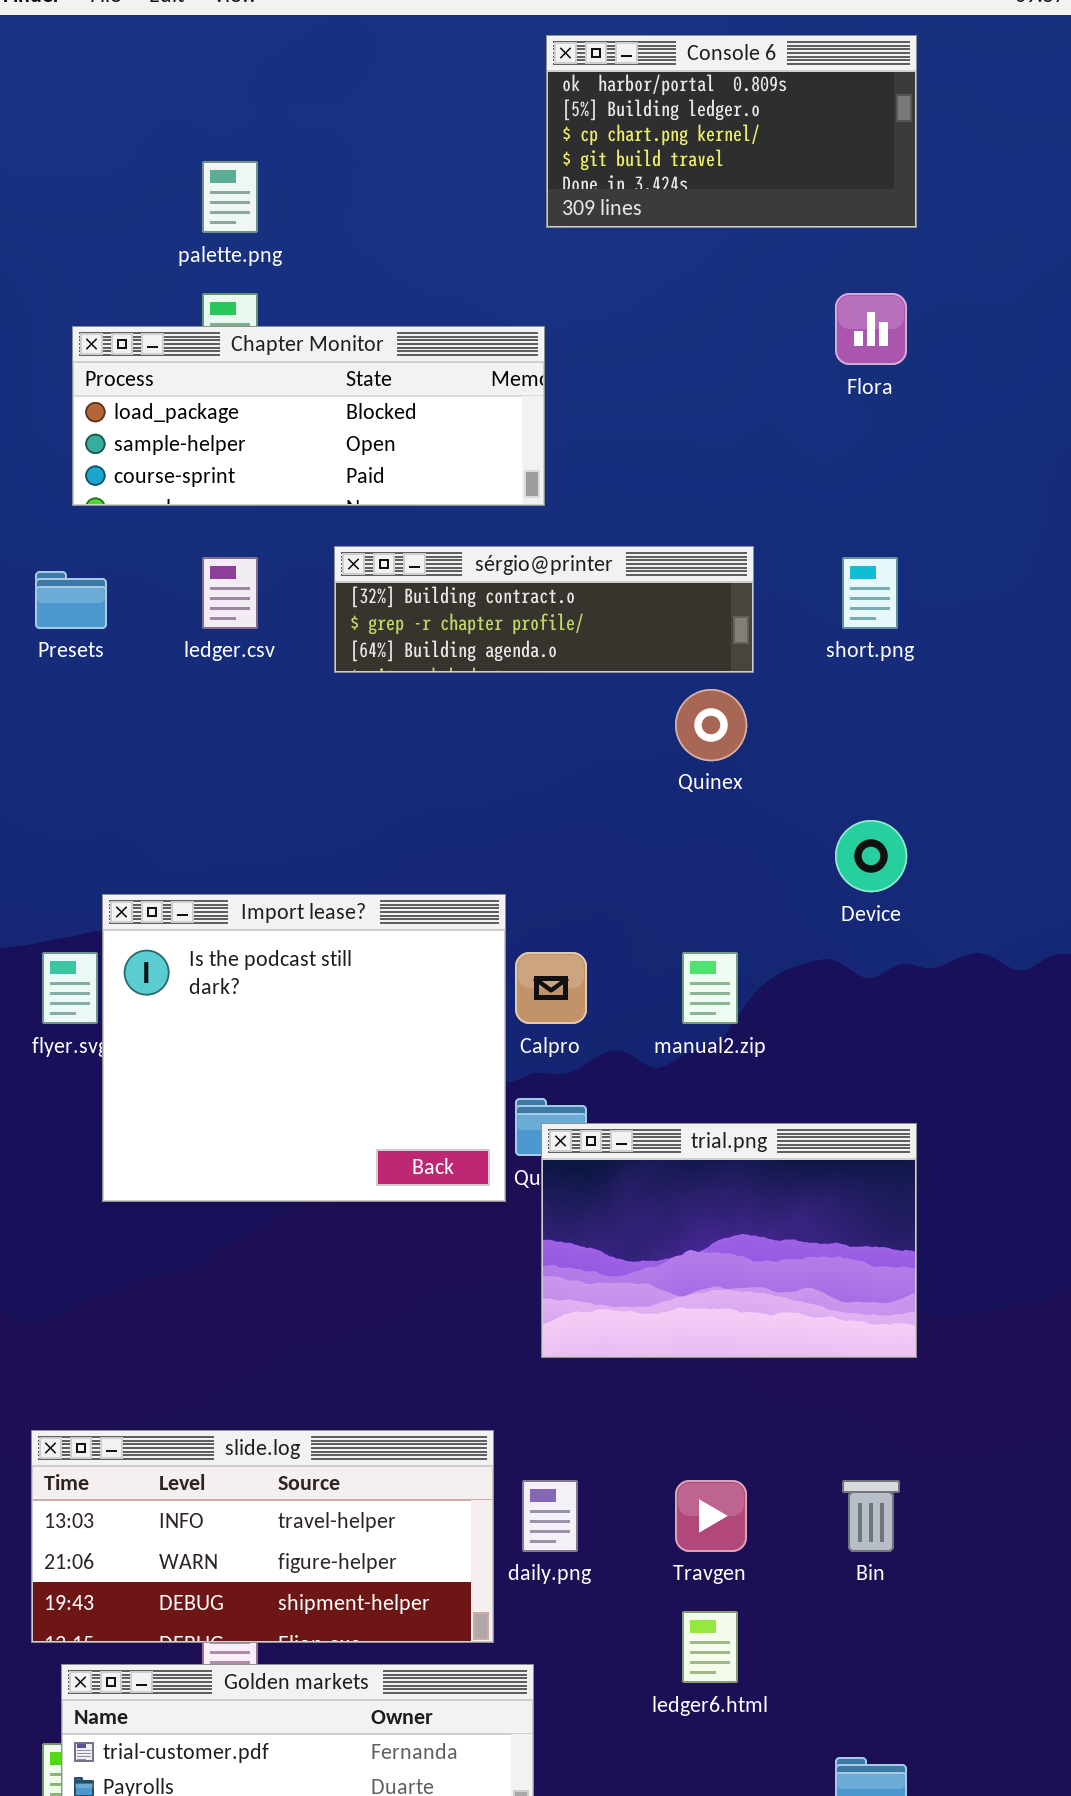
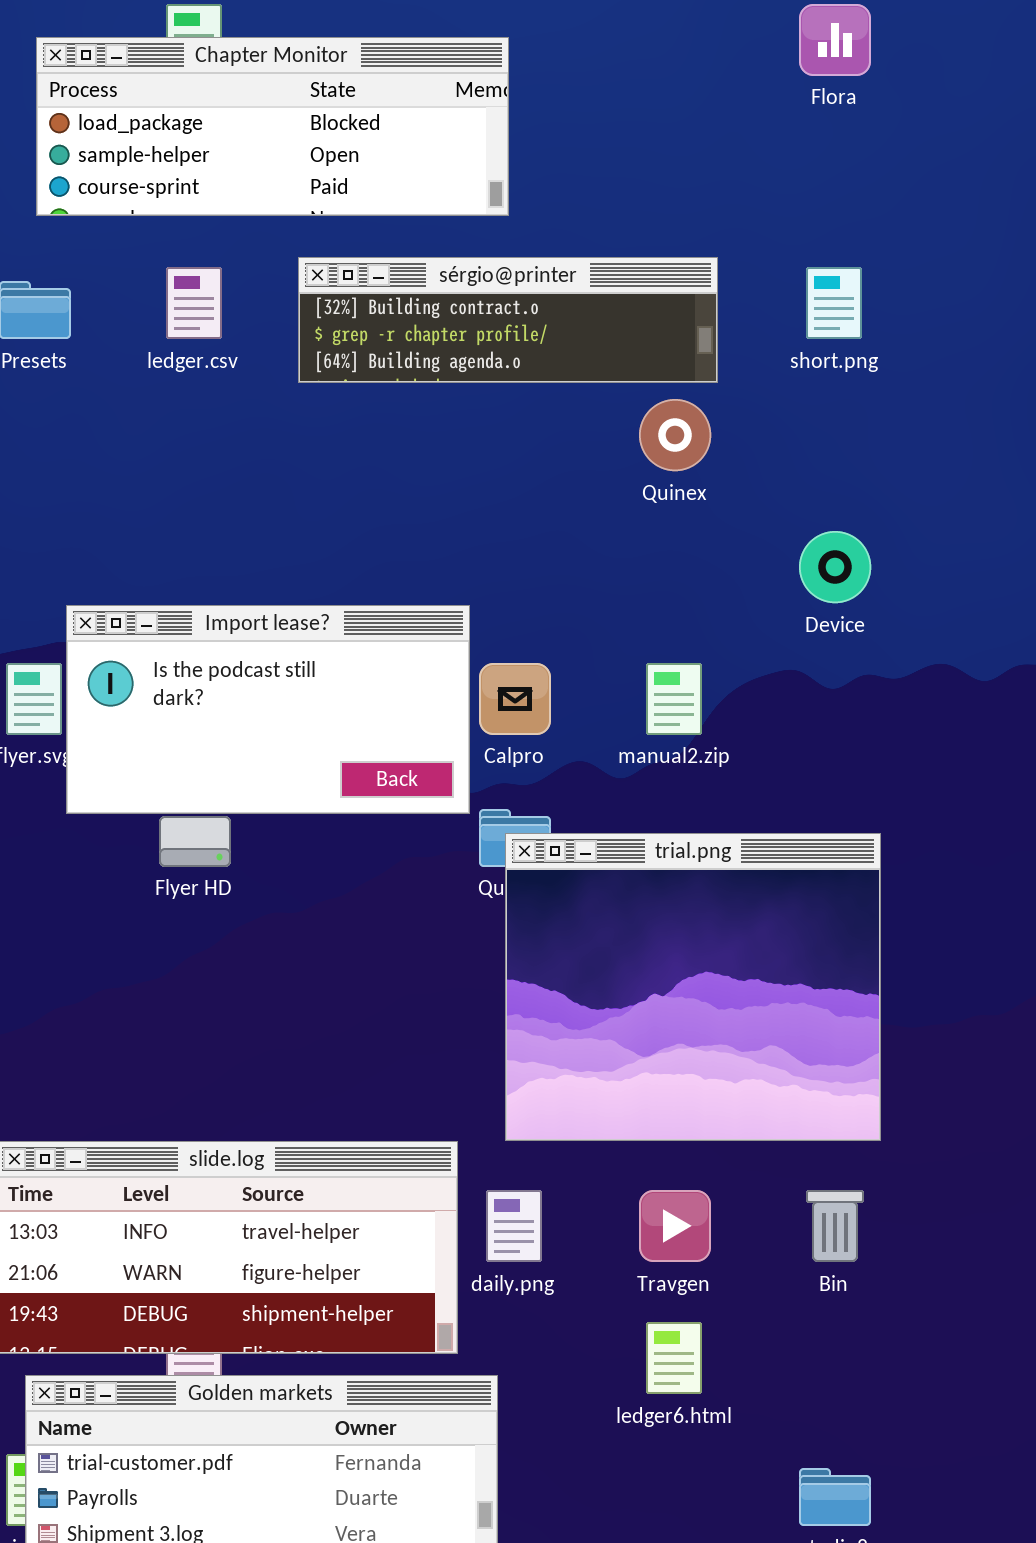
Import lease?: [102,894,506,1202] -> [66,605,470,814], resized
trial.png: [541,1123,917,1358] -> [505,833,881,1141], resized

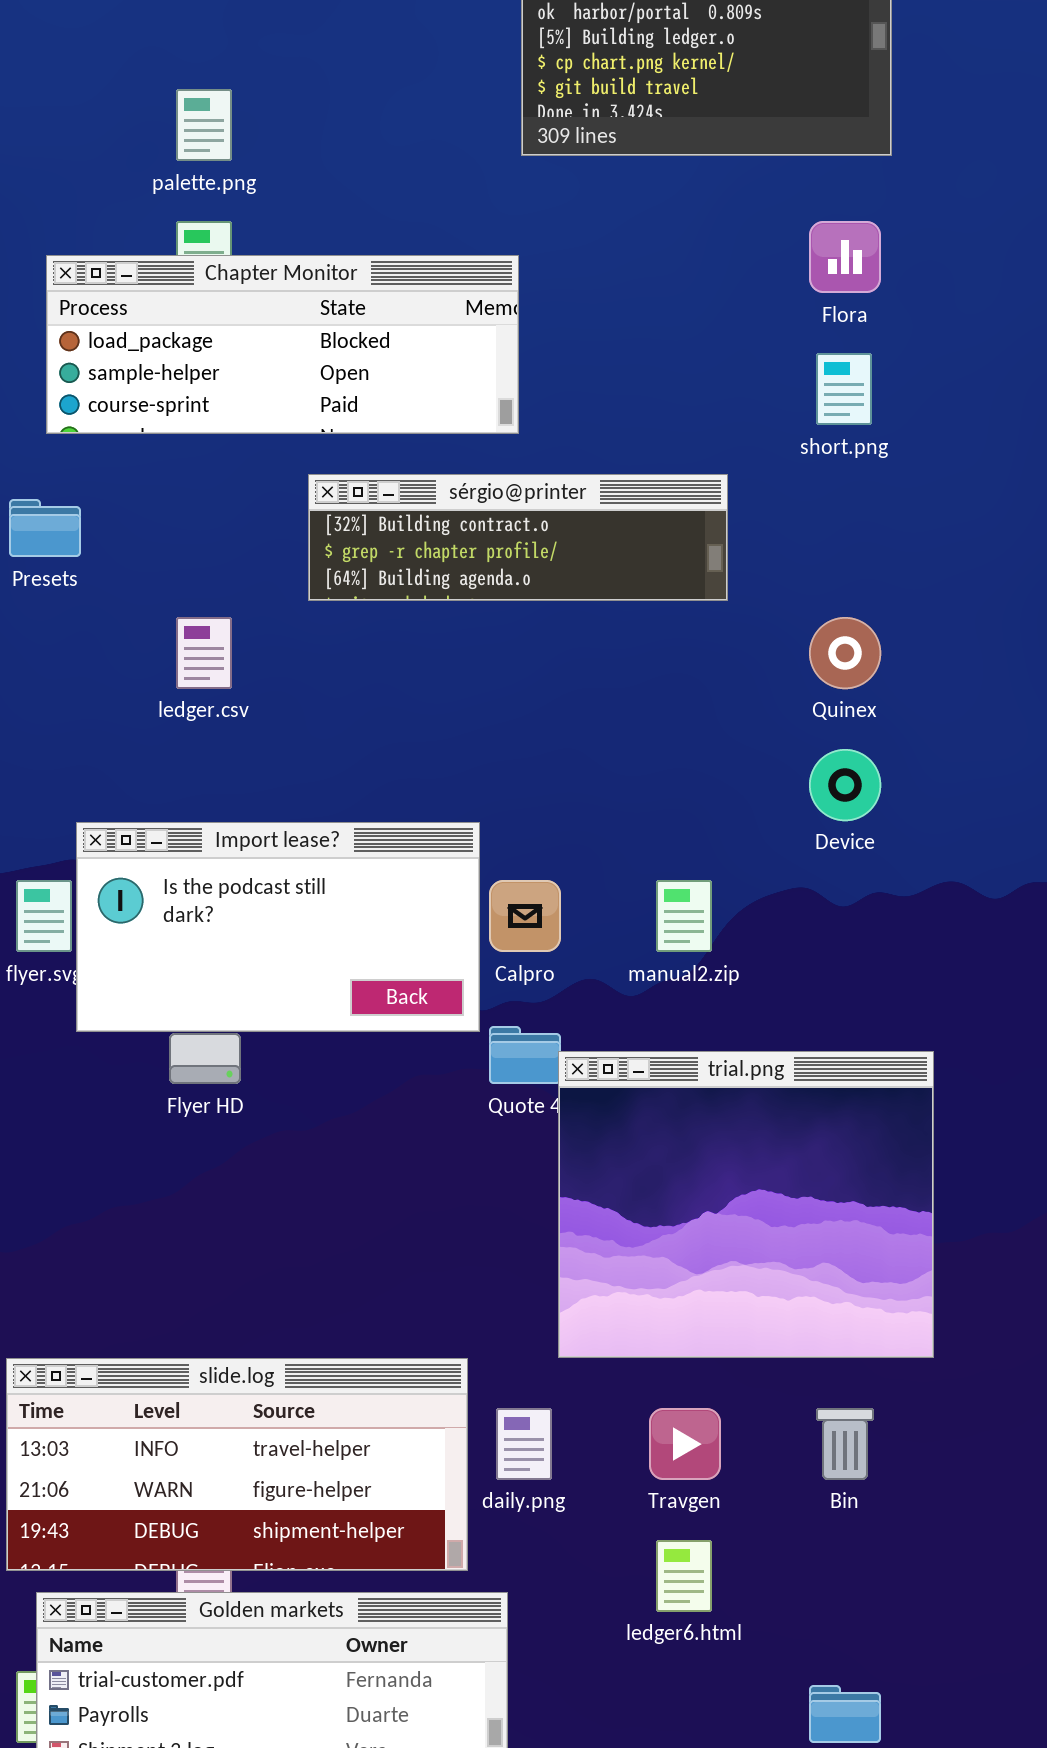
ledger.csv: [166,267,222,339] -> [176,617,232,689], moved
short.png: [806,267,862,339] -> [816,353,872,425], moved
Quinex: [639,399,711,471] -> [809,617,881,689], moved
trial.png: [505,833,881,1141] -> [558,1051,934,1358], moved

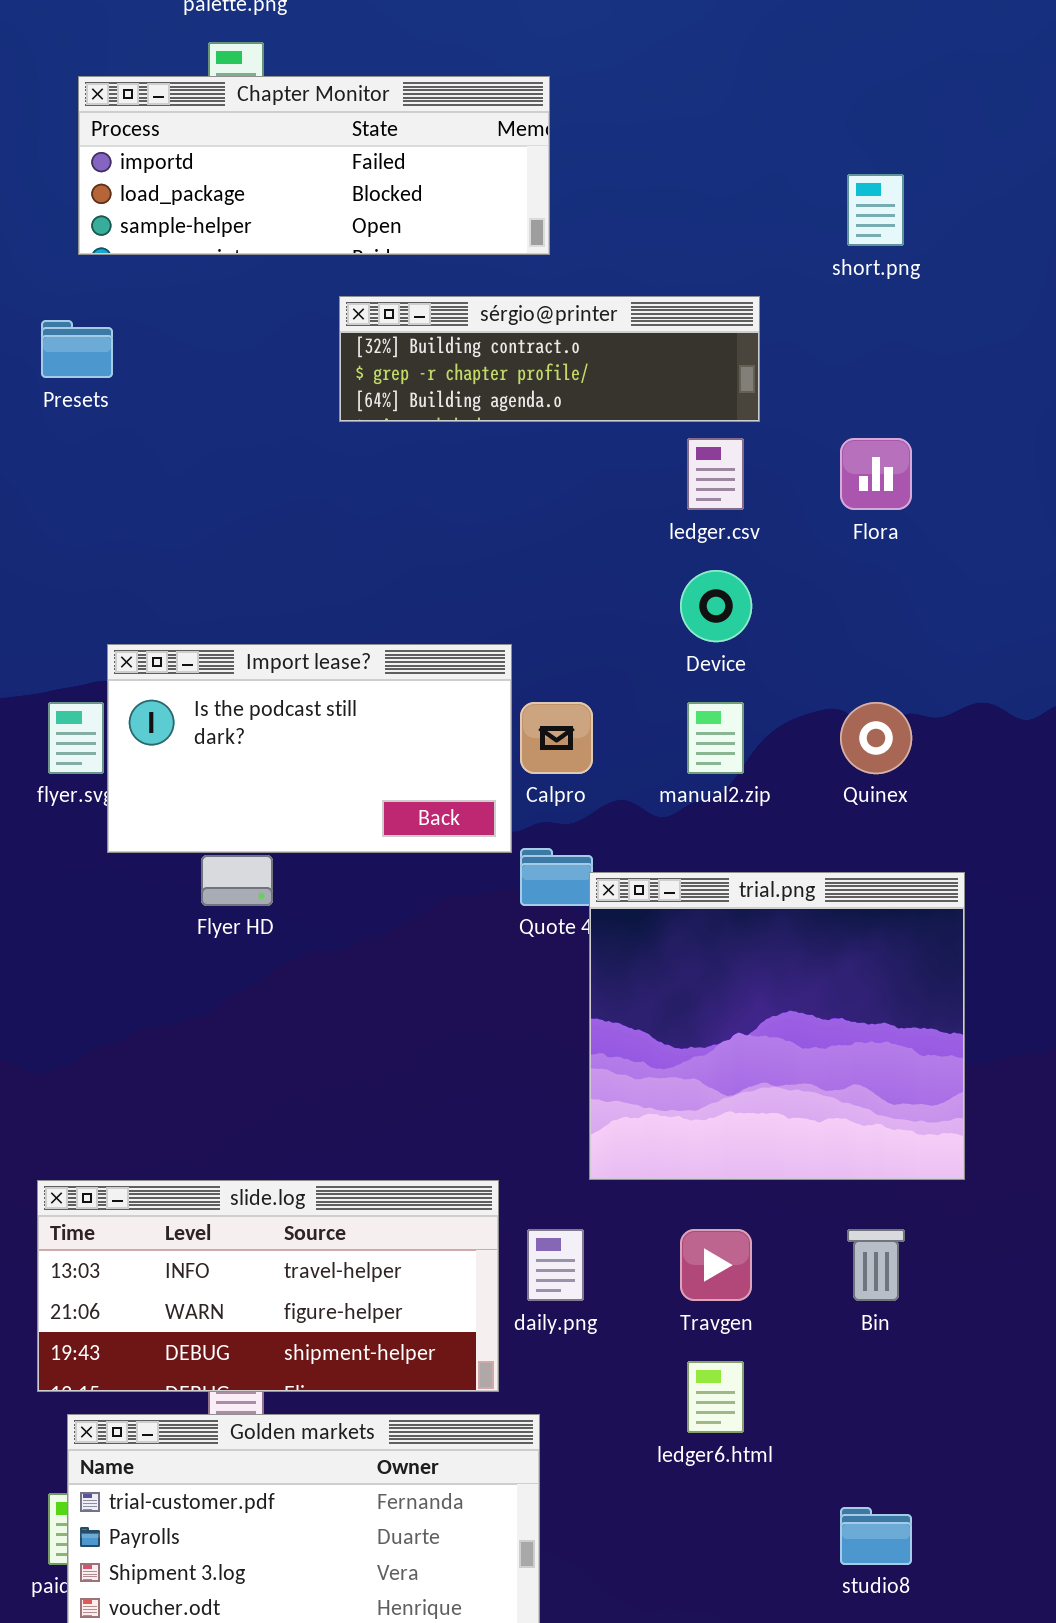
Flora: [809,221,881,293] -> [840,438,912,510], moved
Chapter Monitor: [46,255,519,434] -> [78,76,550,255], scrolled up 1 row
ledger.csv: [176,617,232,689] -> [687,438,744,510], moved
Quinex: [809,617,881,689] -> [840,702,912,774], moved
Device: [809,749,881,821] -> [680,570,752,642], moved

